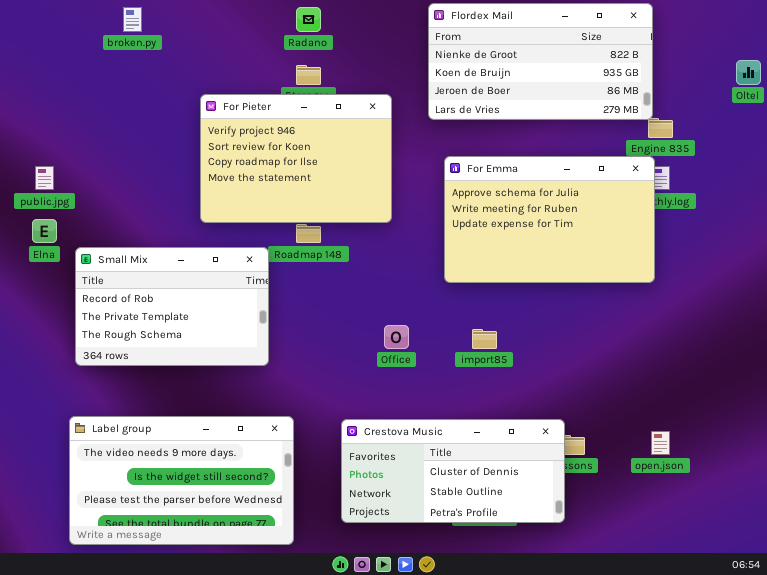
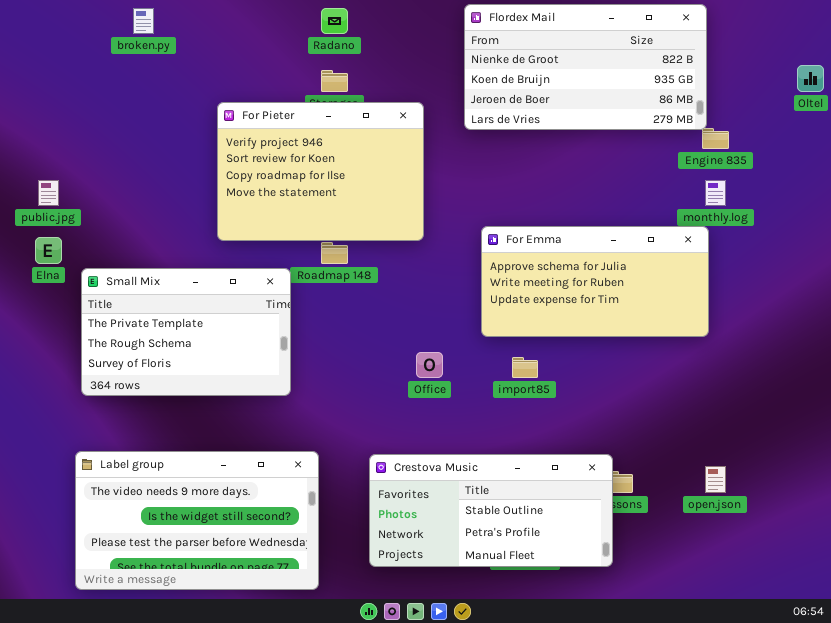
For Emma: [444,156,655,283] -> [481,226,709,337], moved, resized
Small Mix: [75,247,269,366] -> [81,268,291,396], scrolled down 1 row
Crestova Music: [341,419,565,523] -> [369,454,613,567], scrolled down 1 row

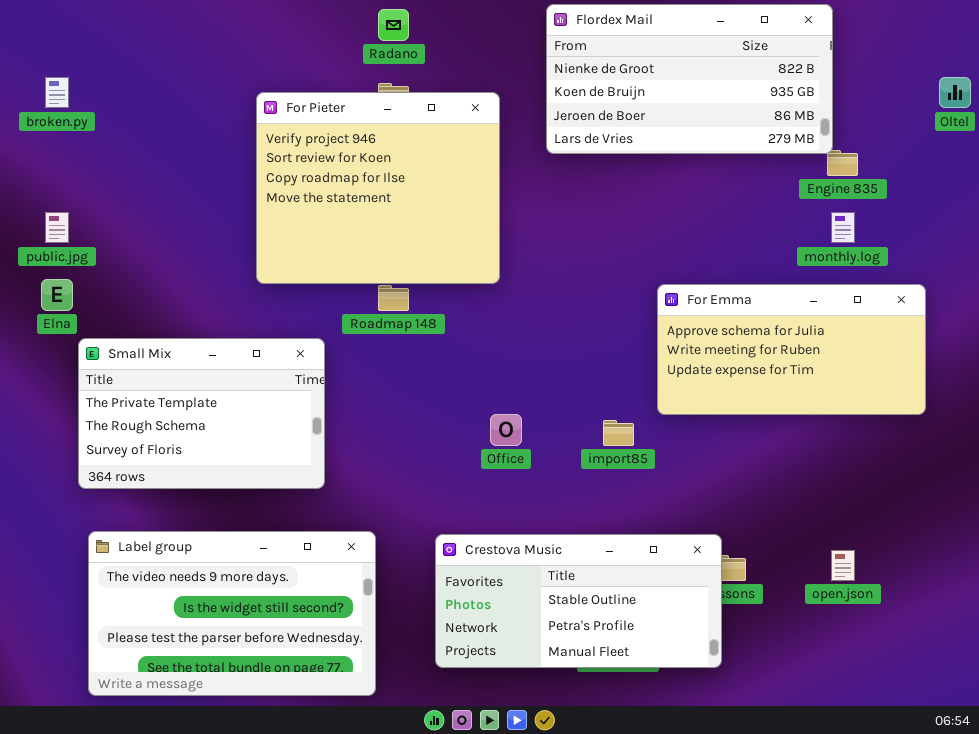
broken.py: [133,8,154,34] -> [45,77,69,108], moved
For Pieter: [217,102,424,241] -> [256,92,500,284], resized
For Emma: [481,226,709,337] -> [657,284,926,415], moved
Small Mix: [81,268,291,396] -> [78,338,325,489], moved

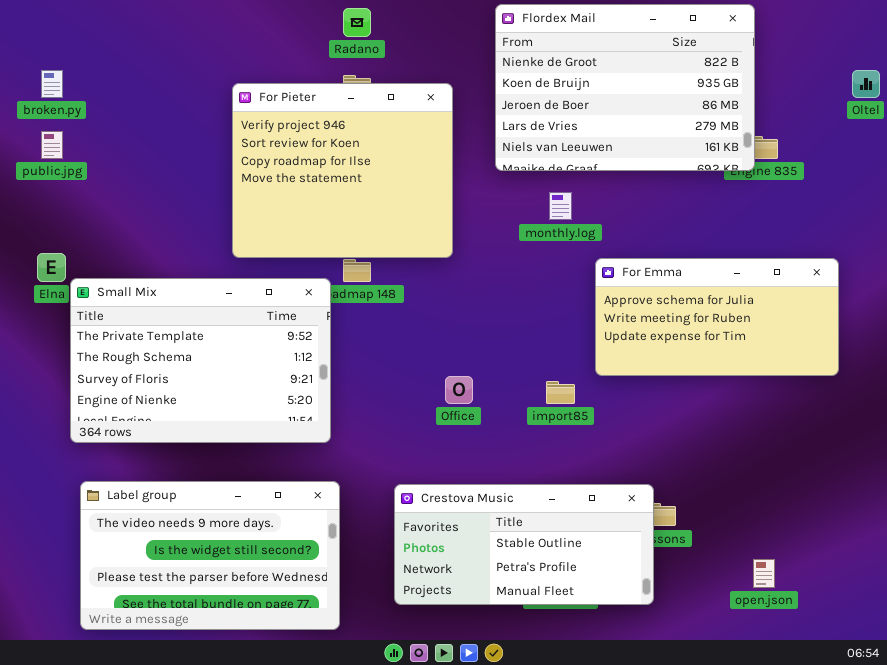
Flordex Mail: [546,4,833,154] -> [495,4,755,171], resized
public.jpg: [45,212,69,243] -> [41,131,63,159], moved
monthly.log: [831,212,855,243] -> [549,192,572,220], moved
Small Mix: [78,338,325,489] -> [70,278,331,443], resized
open.json: [831,550,855,581] -> [753,559,775,588], moved

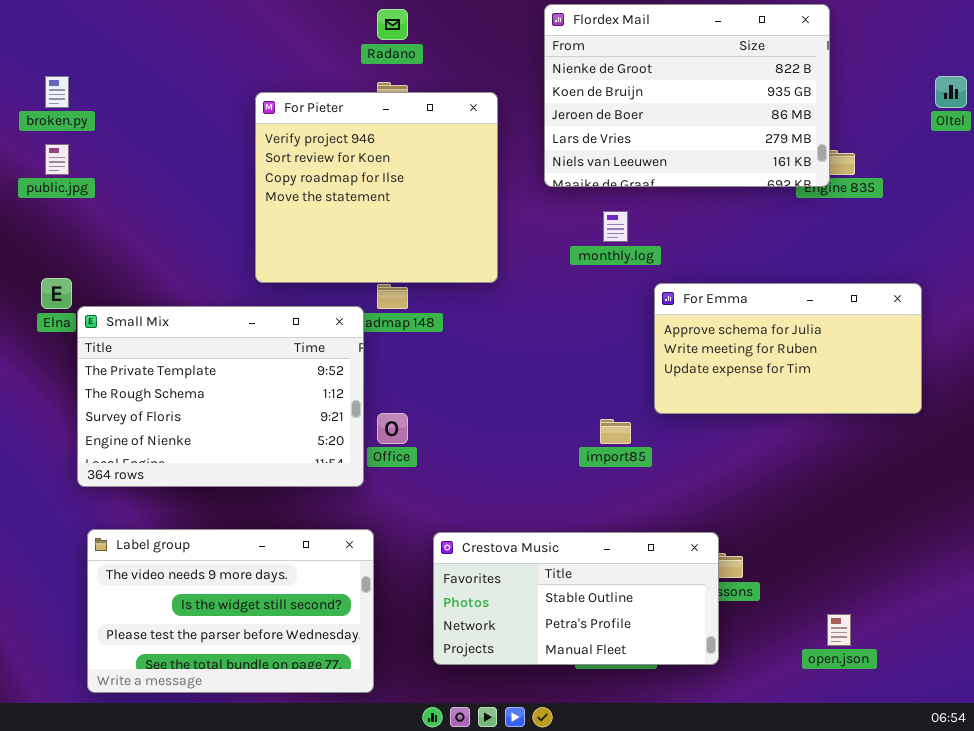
Office: [445,376,473,404] -> [377,413,408,444], moved

